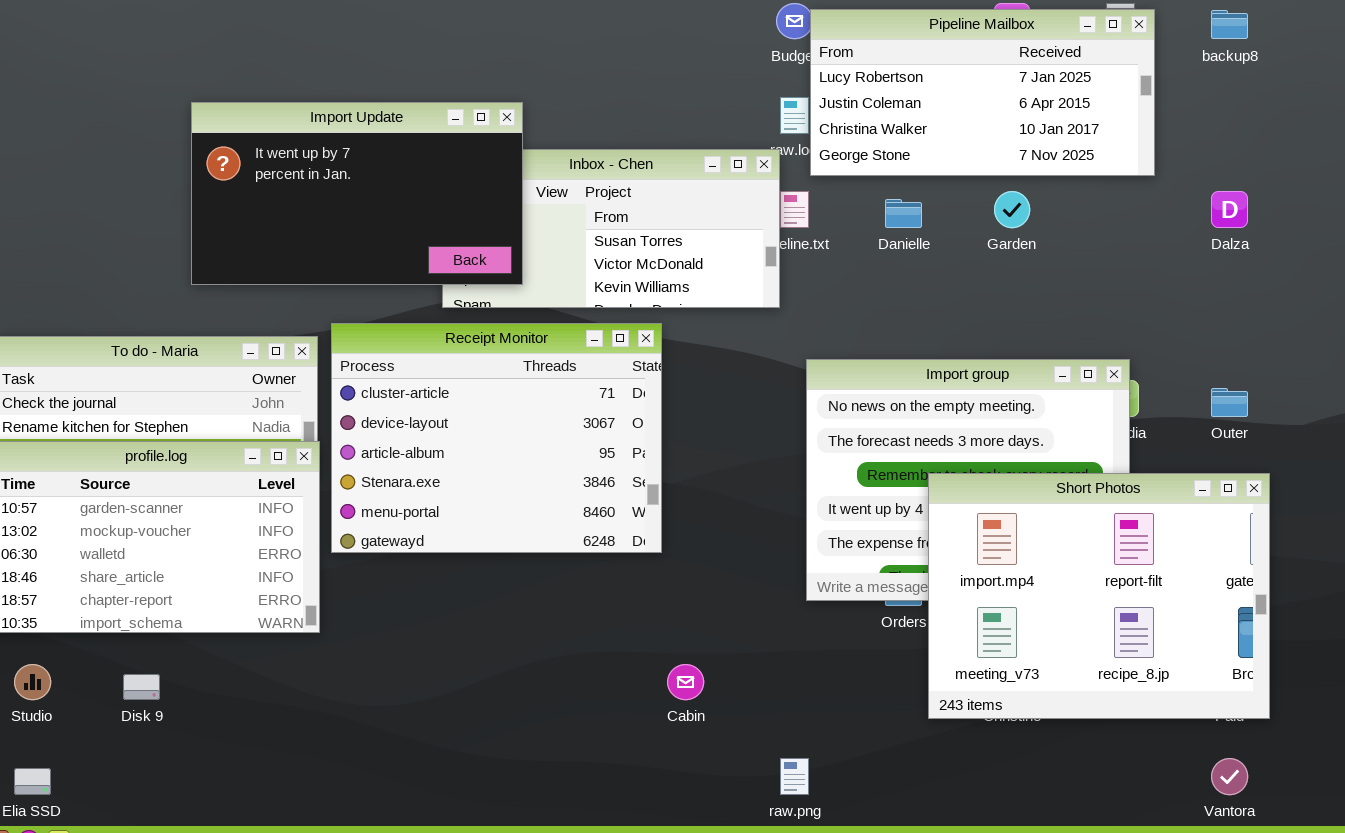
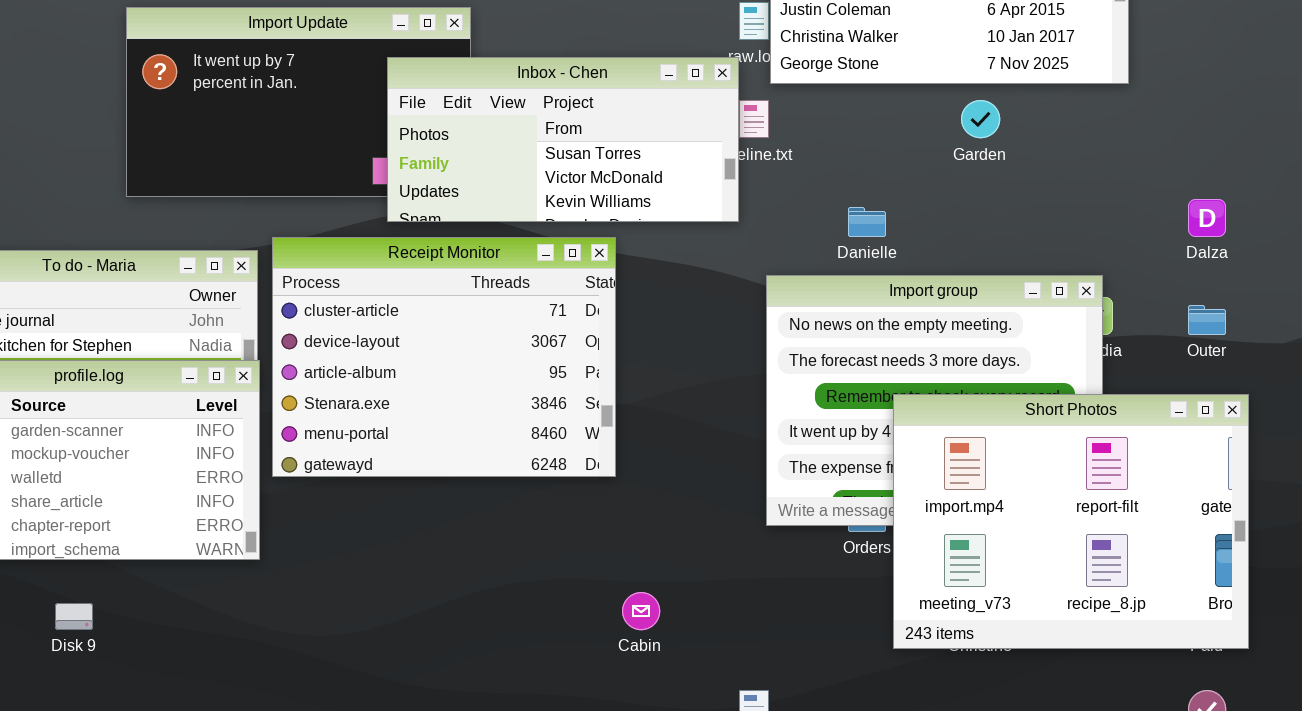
Inbox - Chen: [442,149,780,308] -> [387,57,739,222], raised
Dalza: [1211,191,1248,228] -> [1188,199,1226,237], moved
Danielle: [885,199,922,228] -> [848,207,886,237], moved

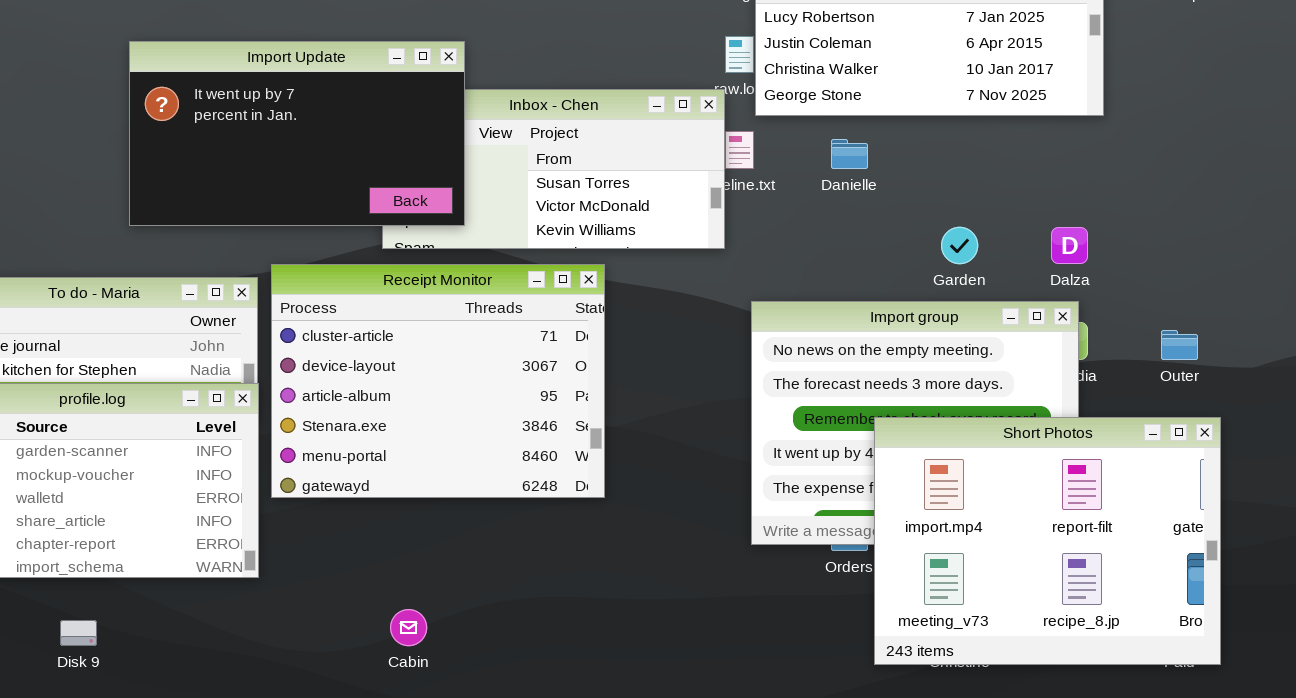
Import Update: [126,7,471,197] -> [129,41,465,226], raised
Garden: [961,100,1000,138] -> [941,227,978,264], moved
Dalza: [1188,199,1226,237] -> [1051,227,1088,264], moved
Danielle: [848,207,886,237] -> [831,139,868,169], moved
Cabin: [622,592,660,630] -> [390,609,427,646], moved

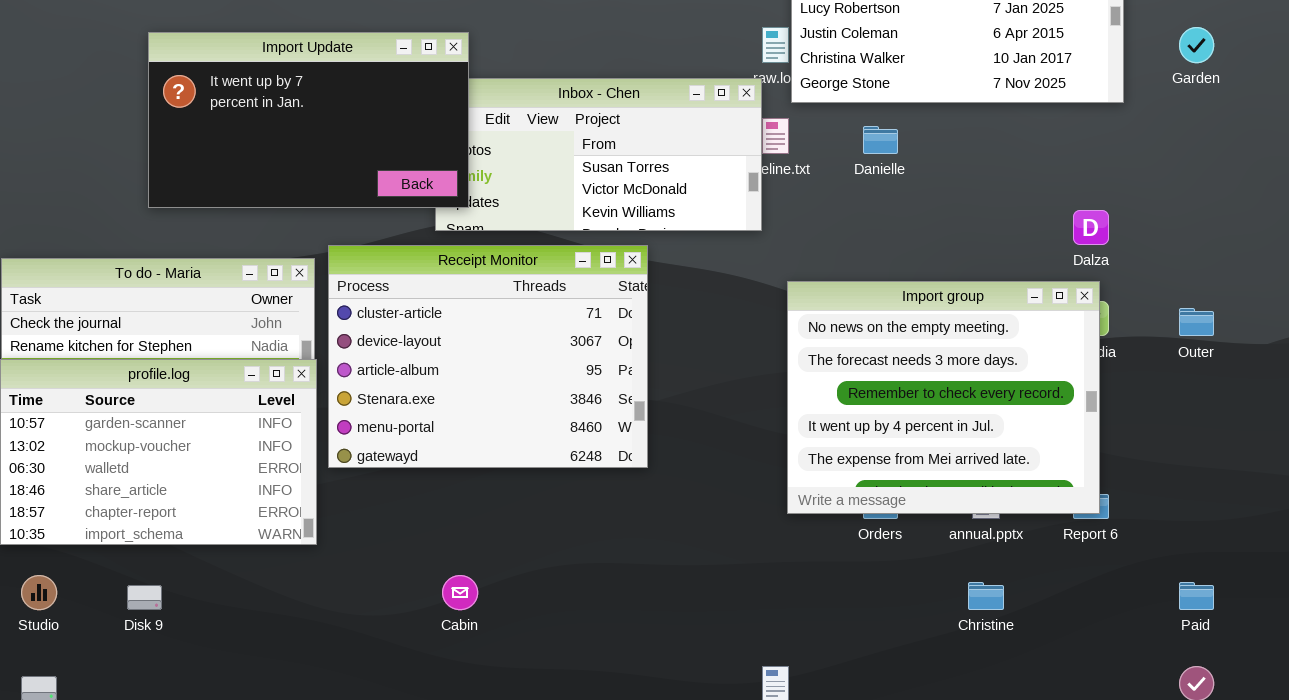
Import Update: [129,41,465,226] -> [148,32,469,208], moved
Garden: [941,227,978,264] -> [1179,27,1214,63], moved
Short Photos: [874,417,1221,665] -> none, closed

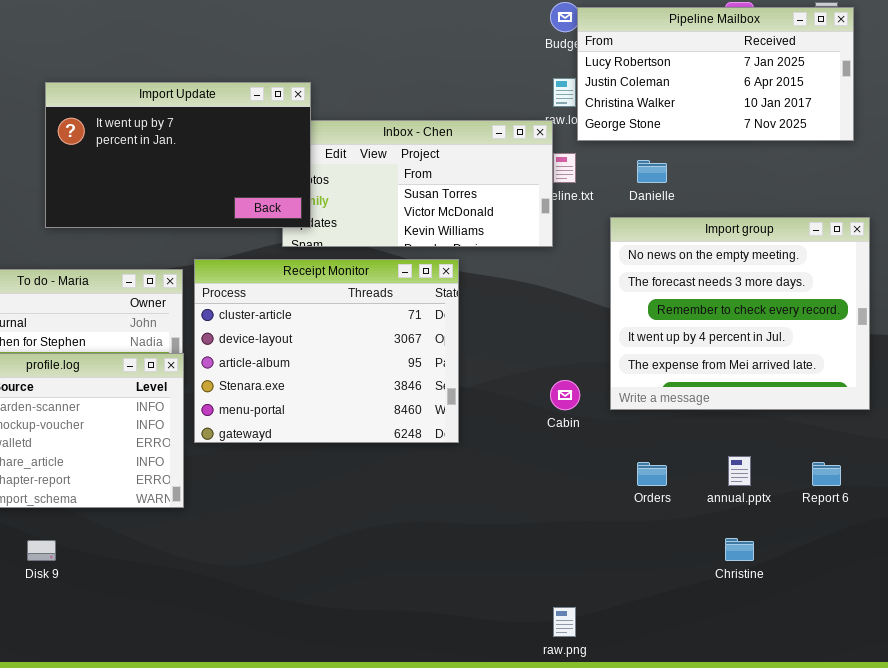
Import group: [787,281,1100,514] -> [610,217,870,410], moved
Cabin: [442,575,478,610] -> [550,380,580,410], moved

